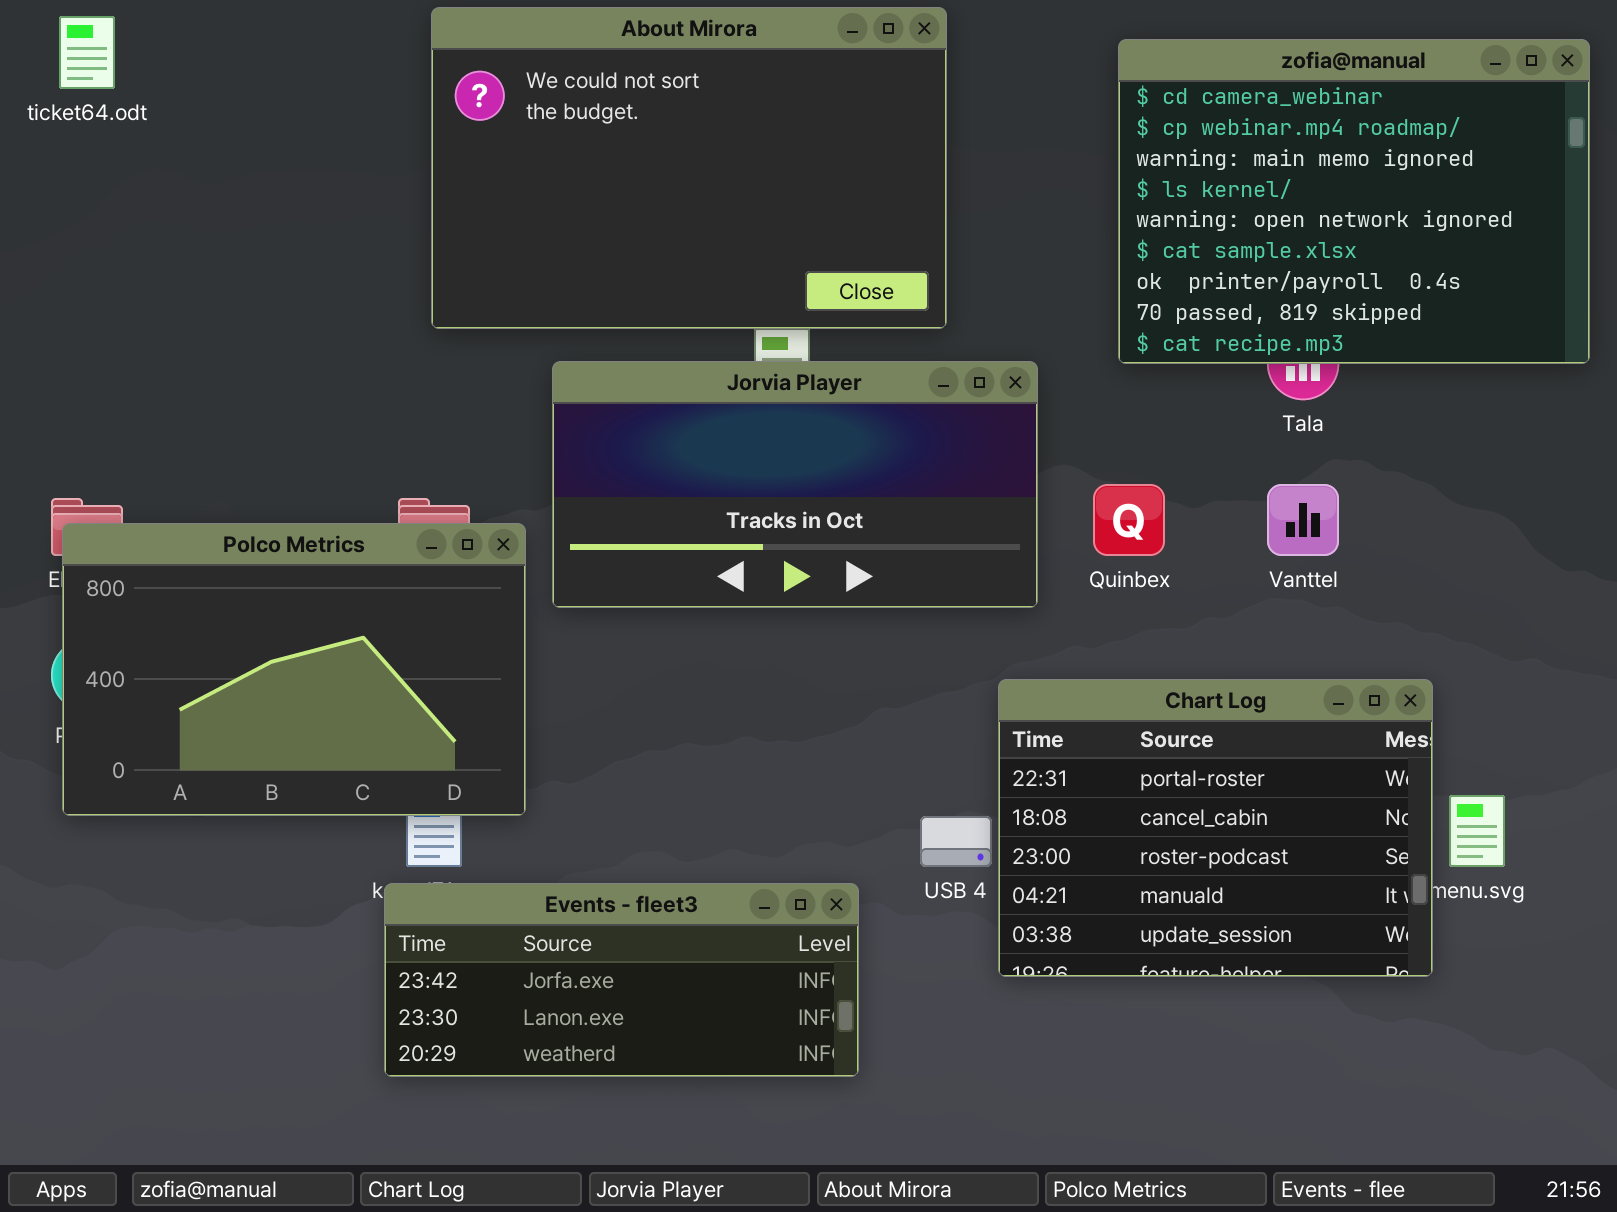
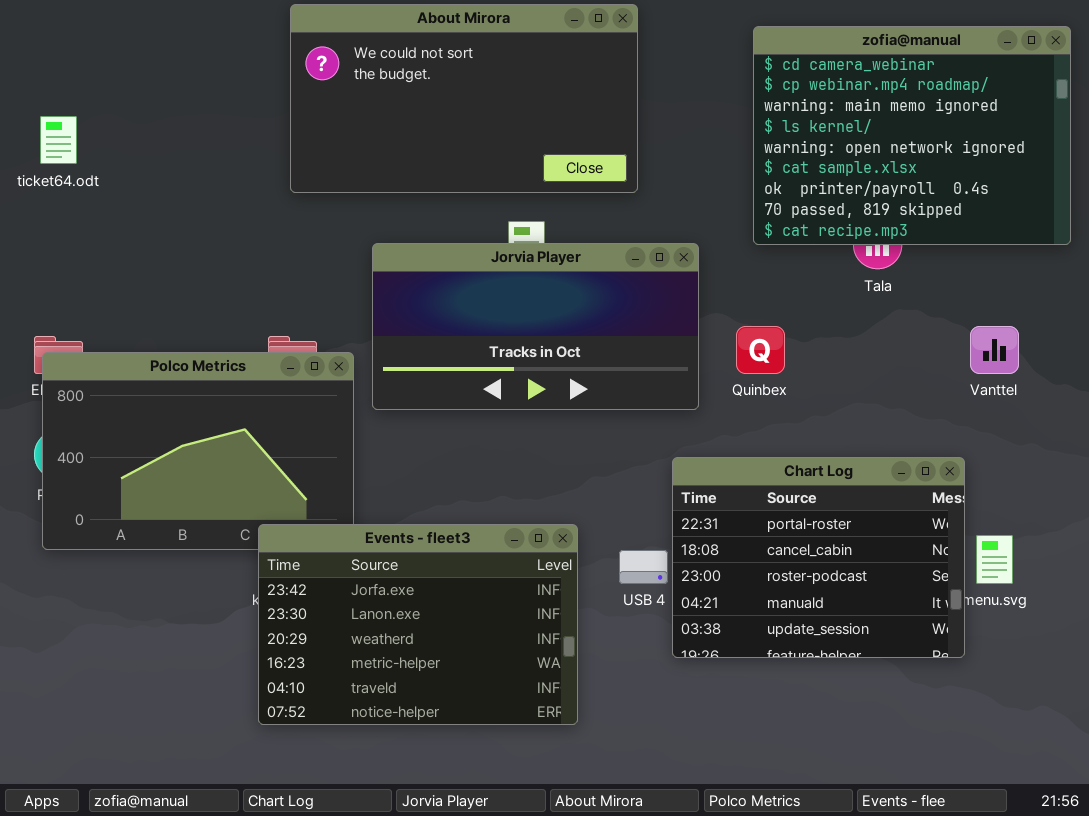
About Mirora: [431,7,947,329] -> [290,4,638,193], resized
ticket64.odt: [59,16,115,89] -> [40,116,77,164], moved
Vanttel: [1267,484,1339,556] -> [970,326,1019,374], moved
Events - fleet3: [384,883,859,1077] -> [258,524,578,725], resized

